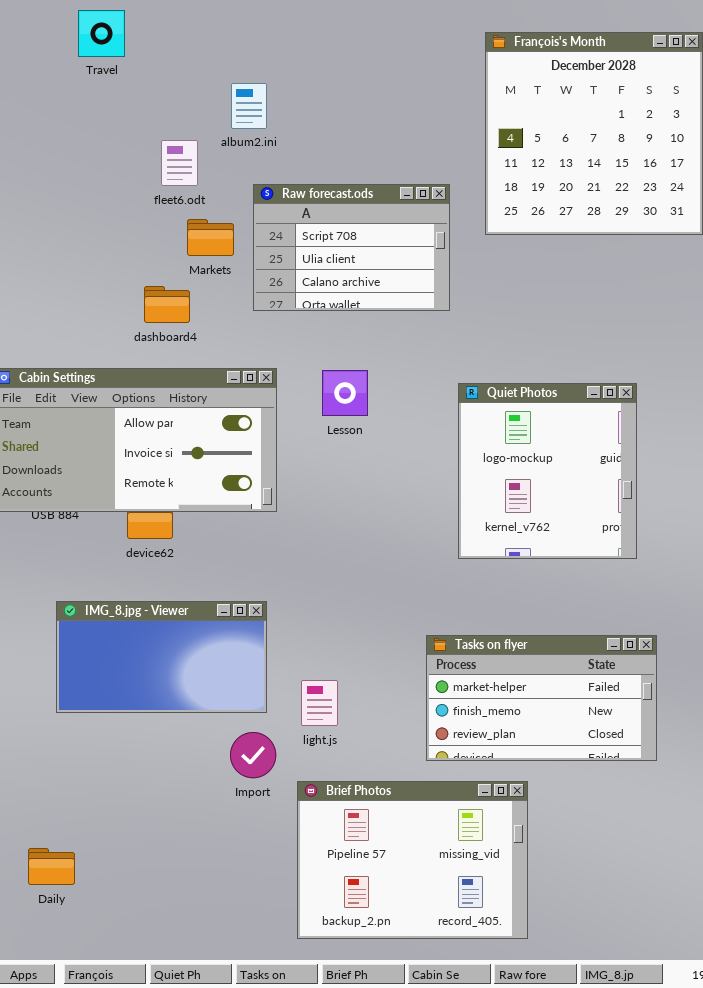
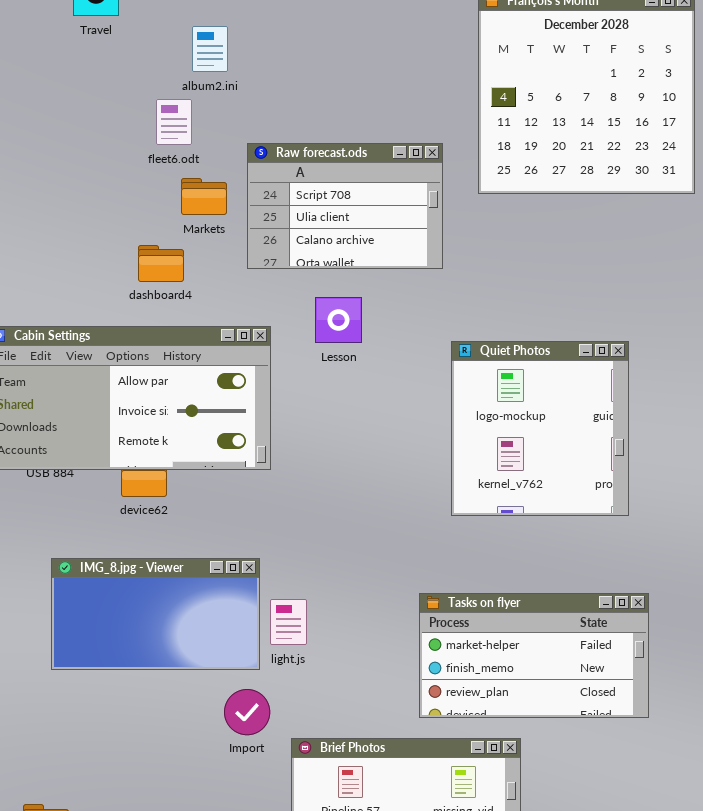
album2.ini: [231,83,267,129] -> [192,26,228,72], moved
Lesson: [322,370,368,416] -> [315,297,362,343], moved
light.js: [301,680,338,726] -> [270,599,307,645], moved

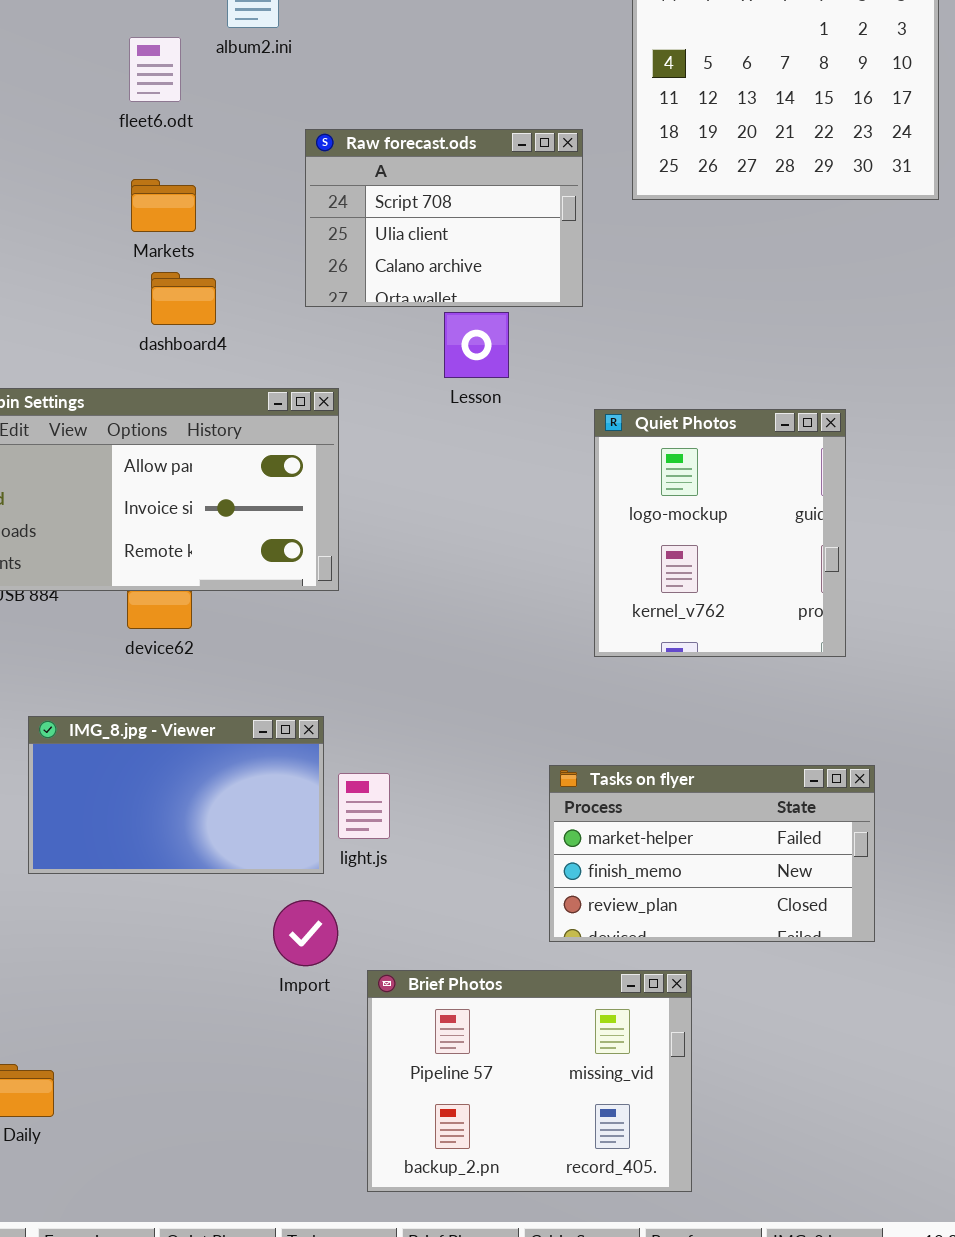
fleet6.odt: [156,99,192,145] -> [129,37,181,102], moved
Markets: [181,178,227,215] -> [131,179,196,232], moved
Lesson: [315,297,362,343] -> [444,312,509,378], moved

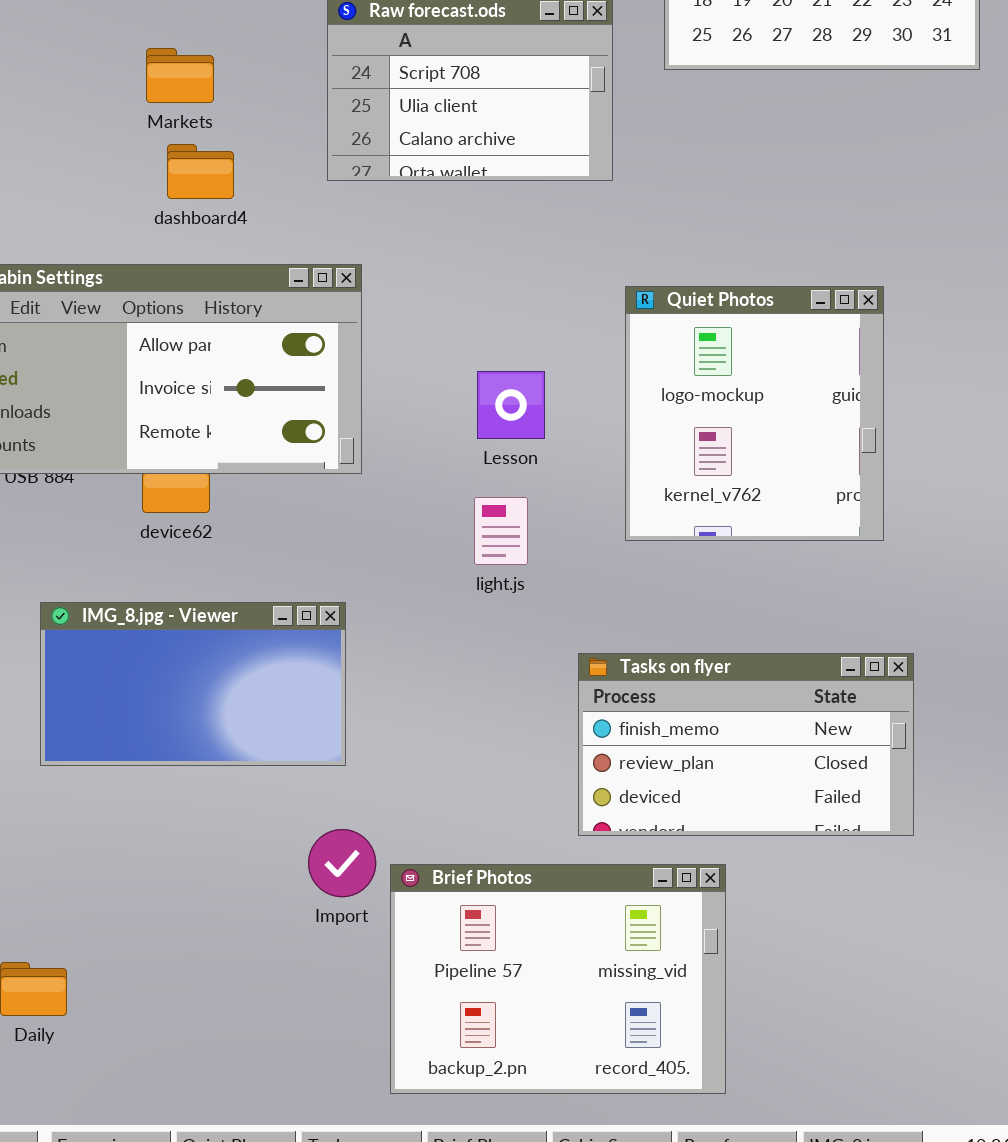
Lesson: [444,312,509,378] -> [477,371,545,439], moved
Tasks on flyer: [549,765,875,942] -> [578,653,914,836], scrolled down 1 row
light.js: [338,773,390,839] -> [474,497,528,565], moved
Import: [273,900,338,966] -> [308,829,376,897], moved

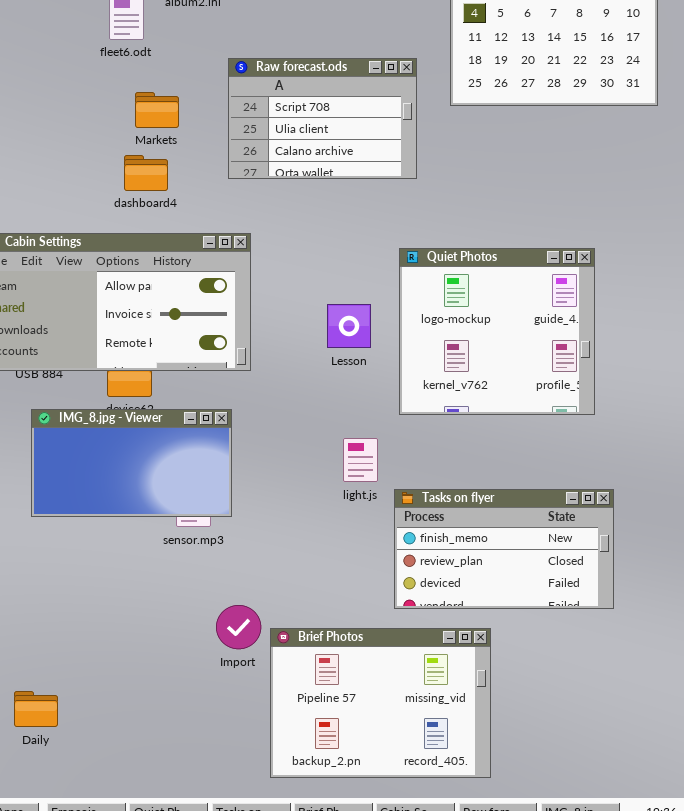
Markets: [146,48,214,103] -> [135,92,179,128], moved
Quiet Photos: [625,286,884,541] -> [399,248,595,415], resized
light.js: [474,497,528,565] -> [343,438,378,482], moved
IMG_8.jpg - Viewer: [40,602,346,766] -> [31,409,232,517], moved

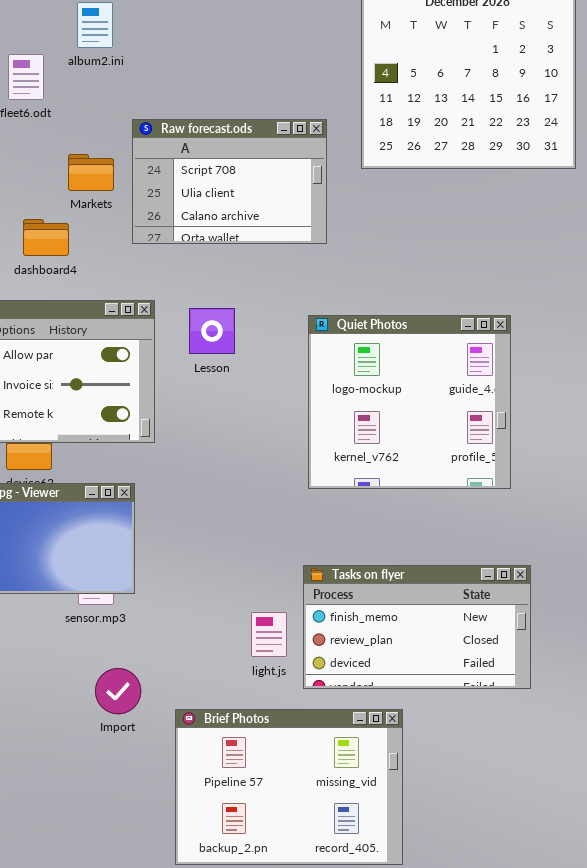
Markets: [135,92,179,128] -> [68,154,114,191], moved
Lesson: [327,304,371,348] -> [189,308,235,354], moved
light.js: [343,438,378,482] -> [251,612,287,657], moved
Import: [216,605,261,649] -> [95,668,141,714], moved

